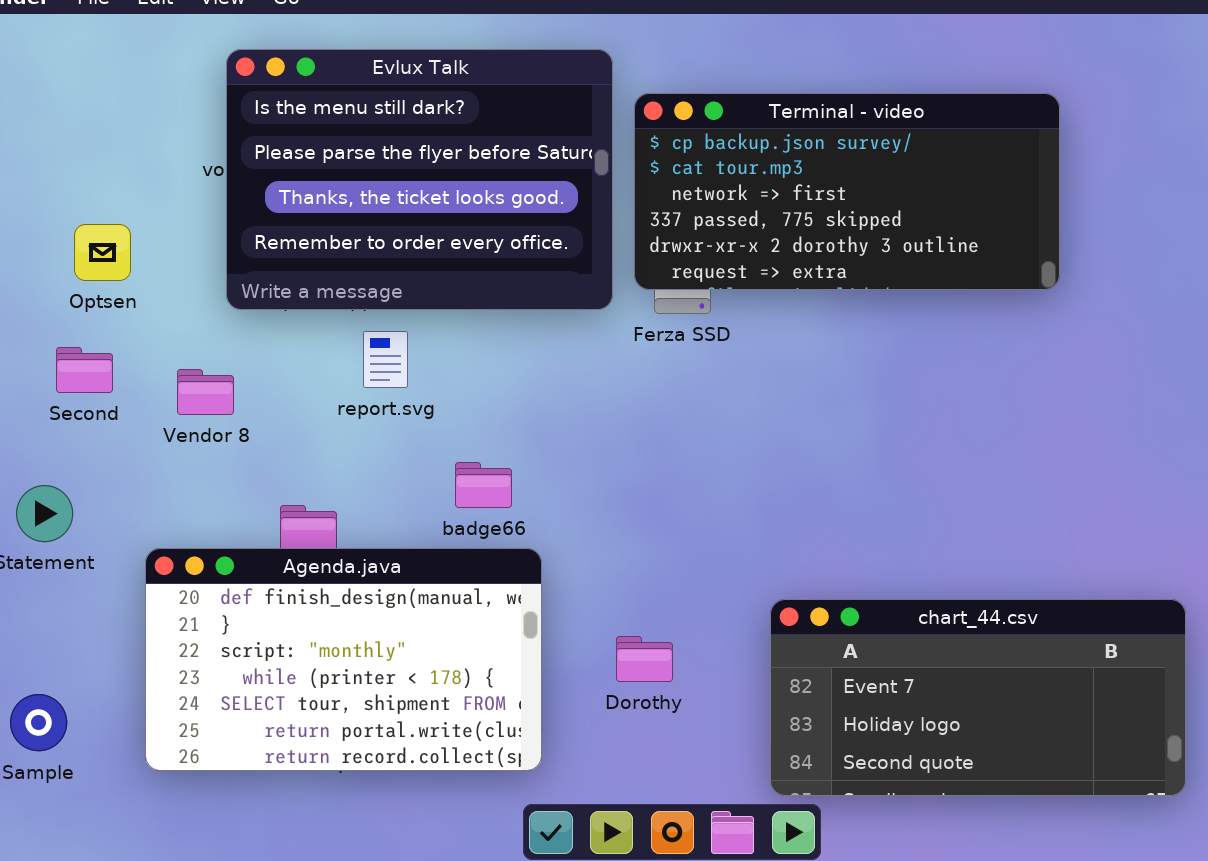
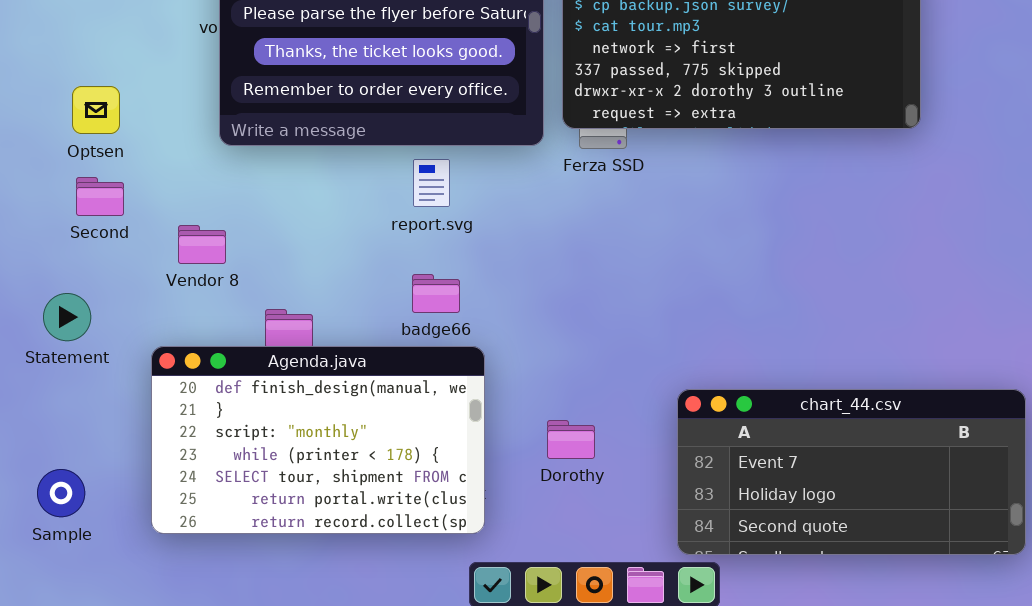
Optsen: [74,224,131,281] -> [72,86,120,134], moved
report.svg: [363,331,408,388] -> [413,159,450,207], moved
Vendor 8: [177,369,234,415] -> [178,225,226,264], moved

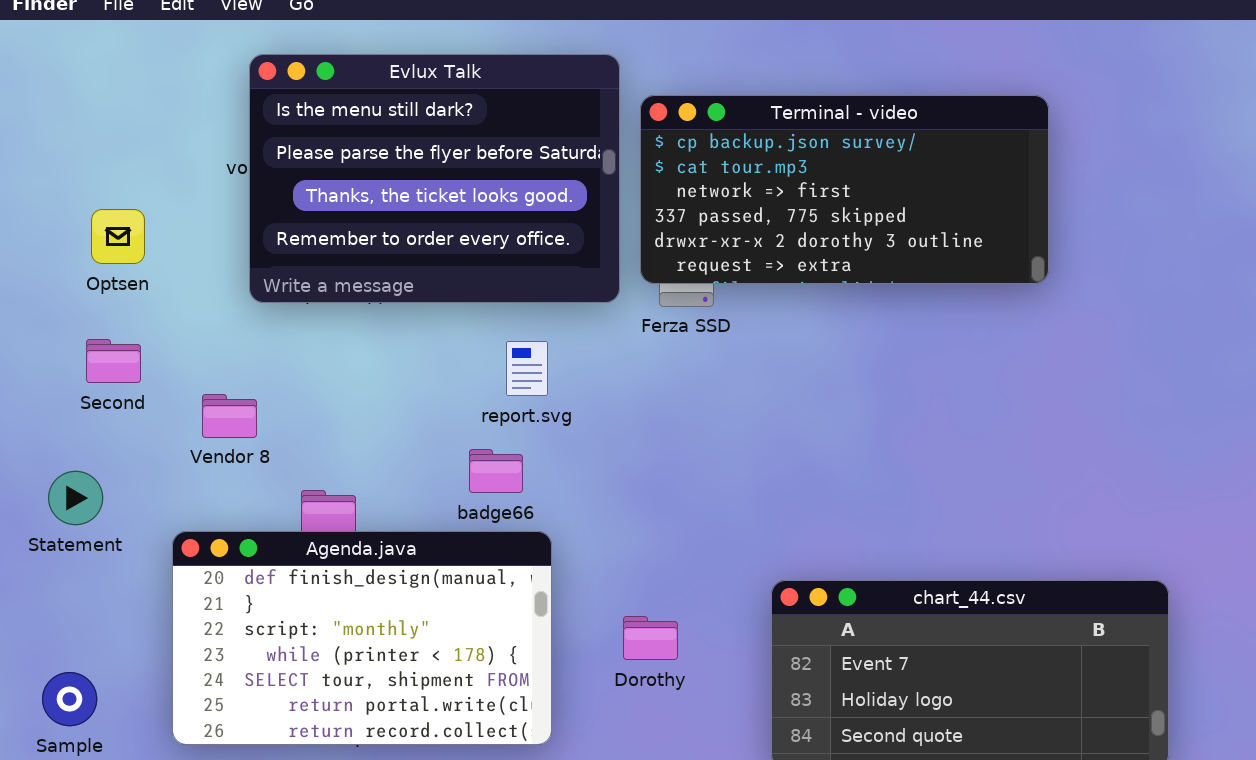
Optsen: [72,86,120,134] -> [91,209,145,264], moved
report.svg: [413,159,450,207] -> [506,341,548,396], moved

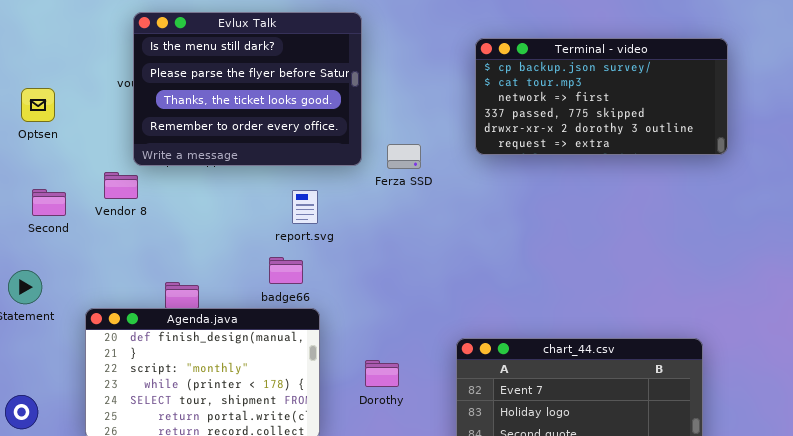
Terminal - video: [640,95,1049,284] -> [475,38,728,155], moved
Optsen: [91,209,145,264] -> [21,88,55,122], moved
Vendor 8: [202,394,257,438] -> [104,172,138,199], moved

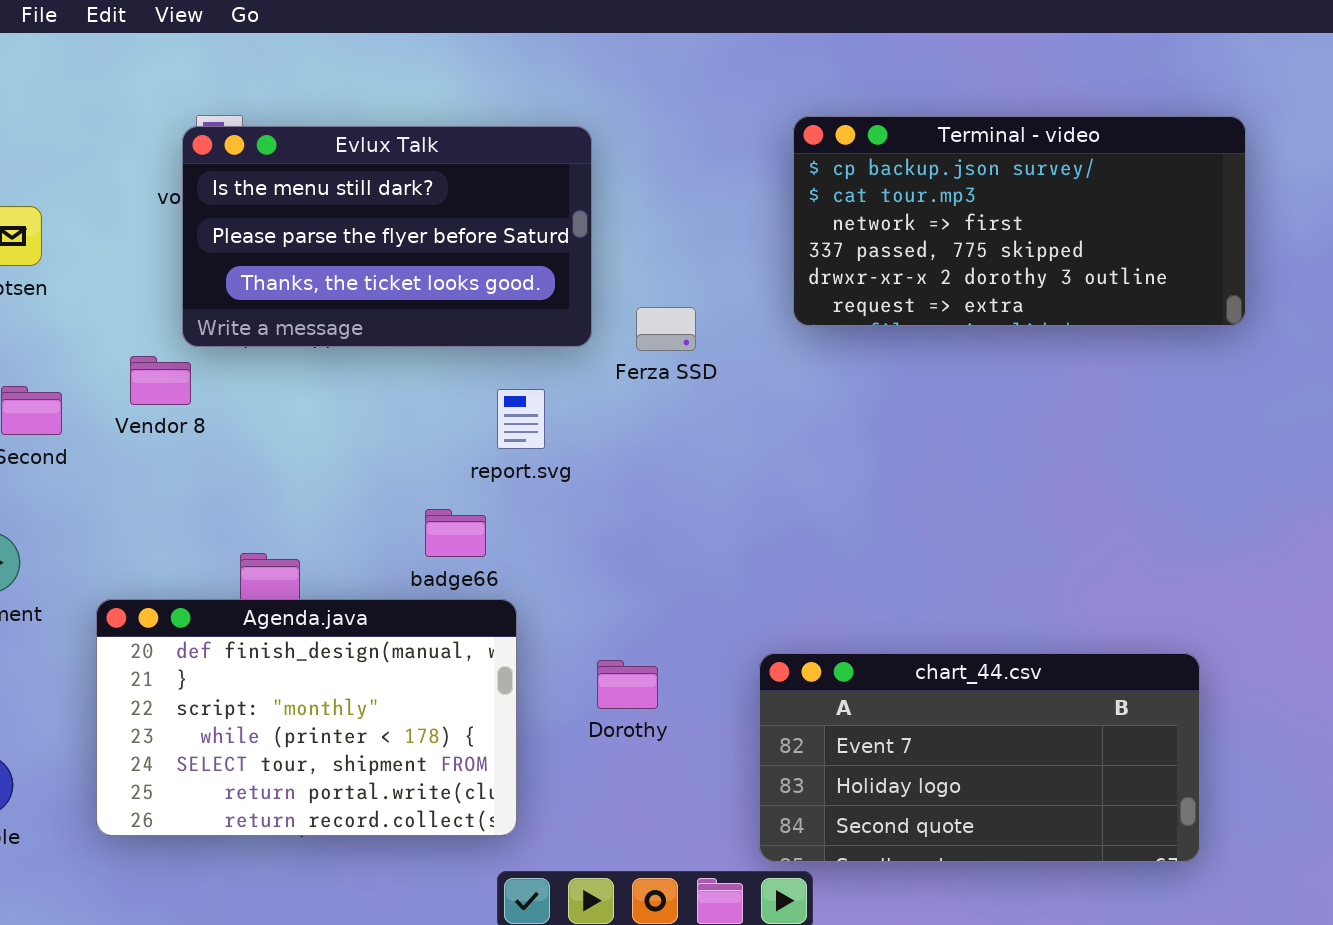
Evlux Talk: [133,12,362,166] -> [182,126,592,347], resized
report.svg: [292,190,318,224] -> [497,389,545,449], moved
Dorothy: [365,360,399,387] -> [597,660,658,709], moved

